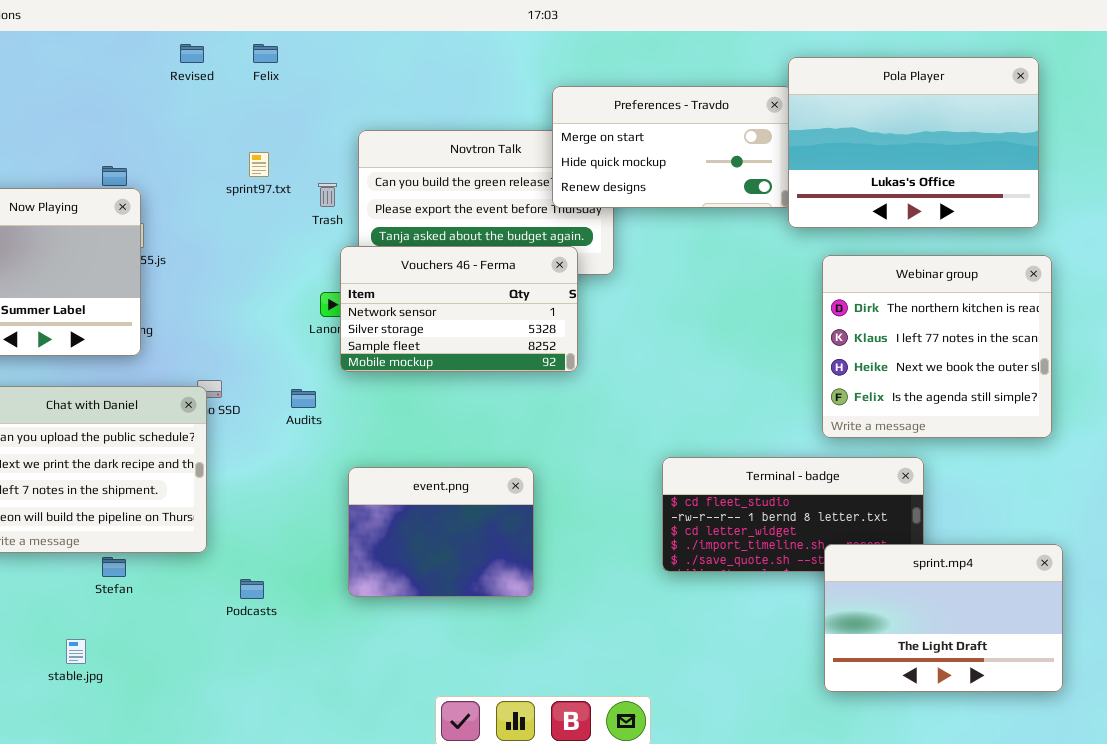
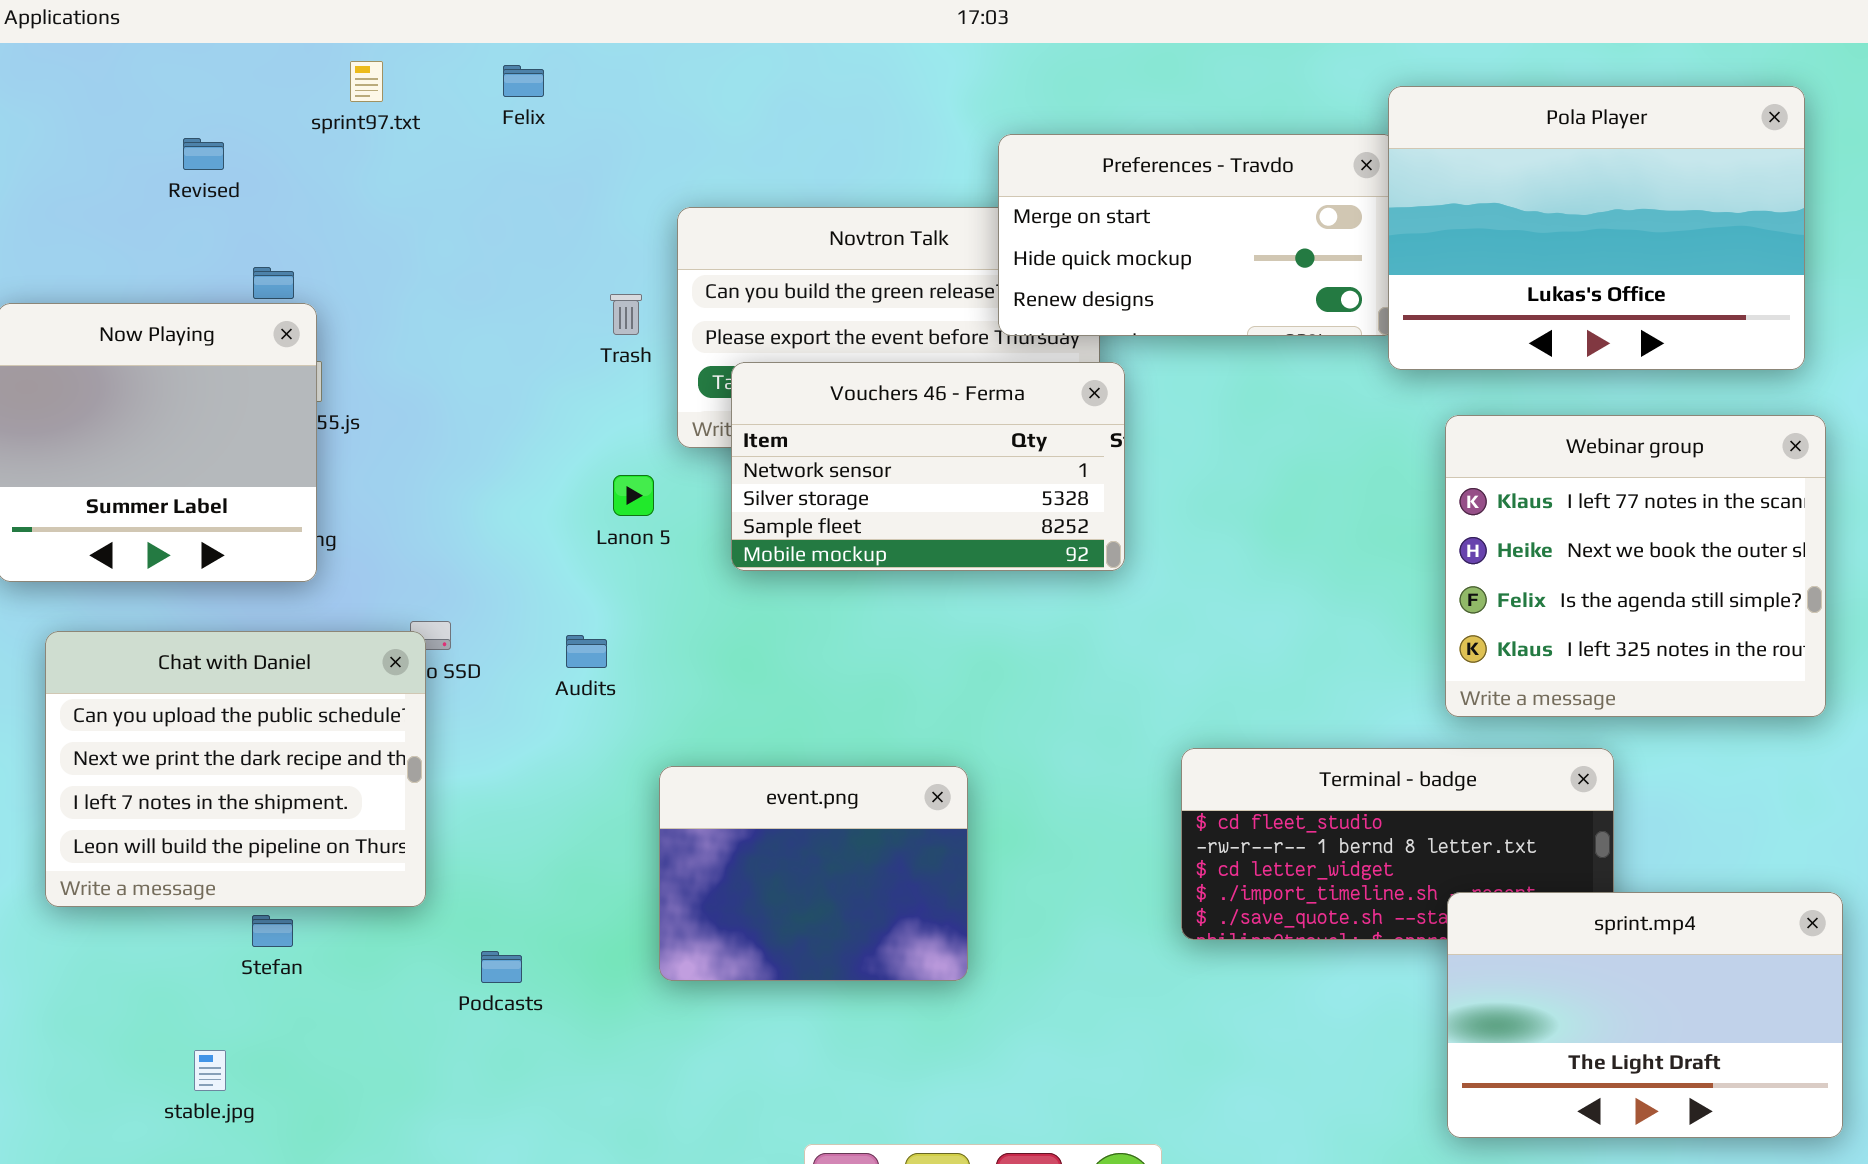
Revised: [180,44,204,63] -> [183,138,224,170], moved
sprint97.txt: [249,152,269,177] -> [350,61,383,102], moved
Vouchers 46 - Ferma: [340,246,578,372] -> [731,362,1125,571], moved
Webinar group: [822,255,1052,438] -> [1445,415,1826,717], scrolled down 1 row

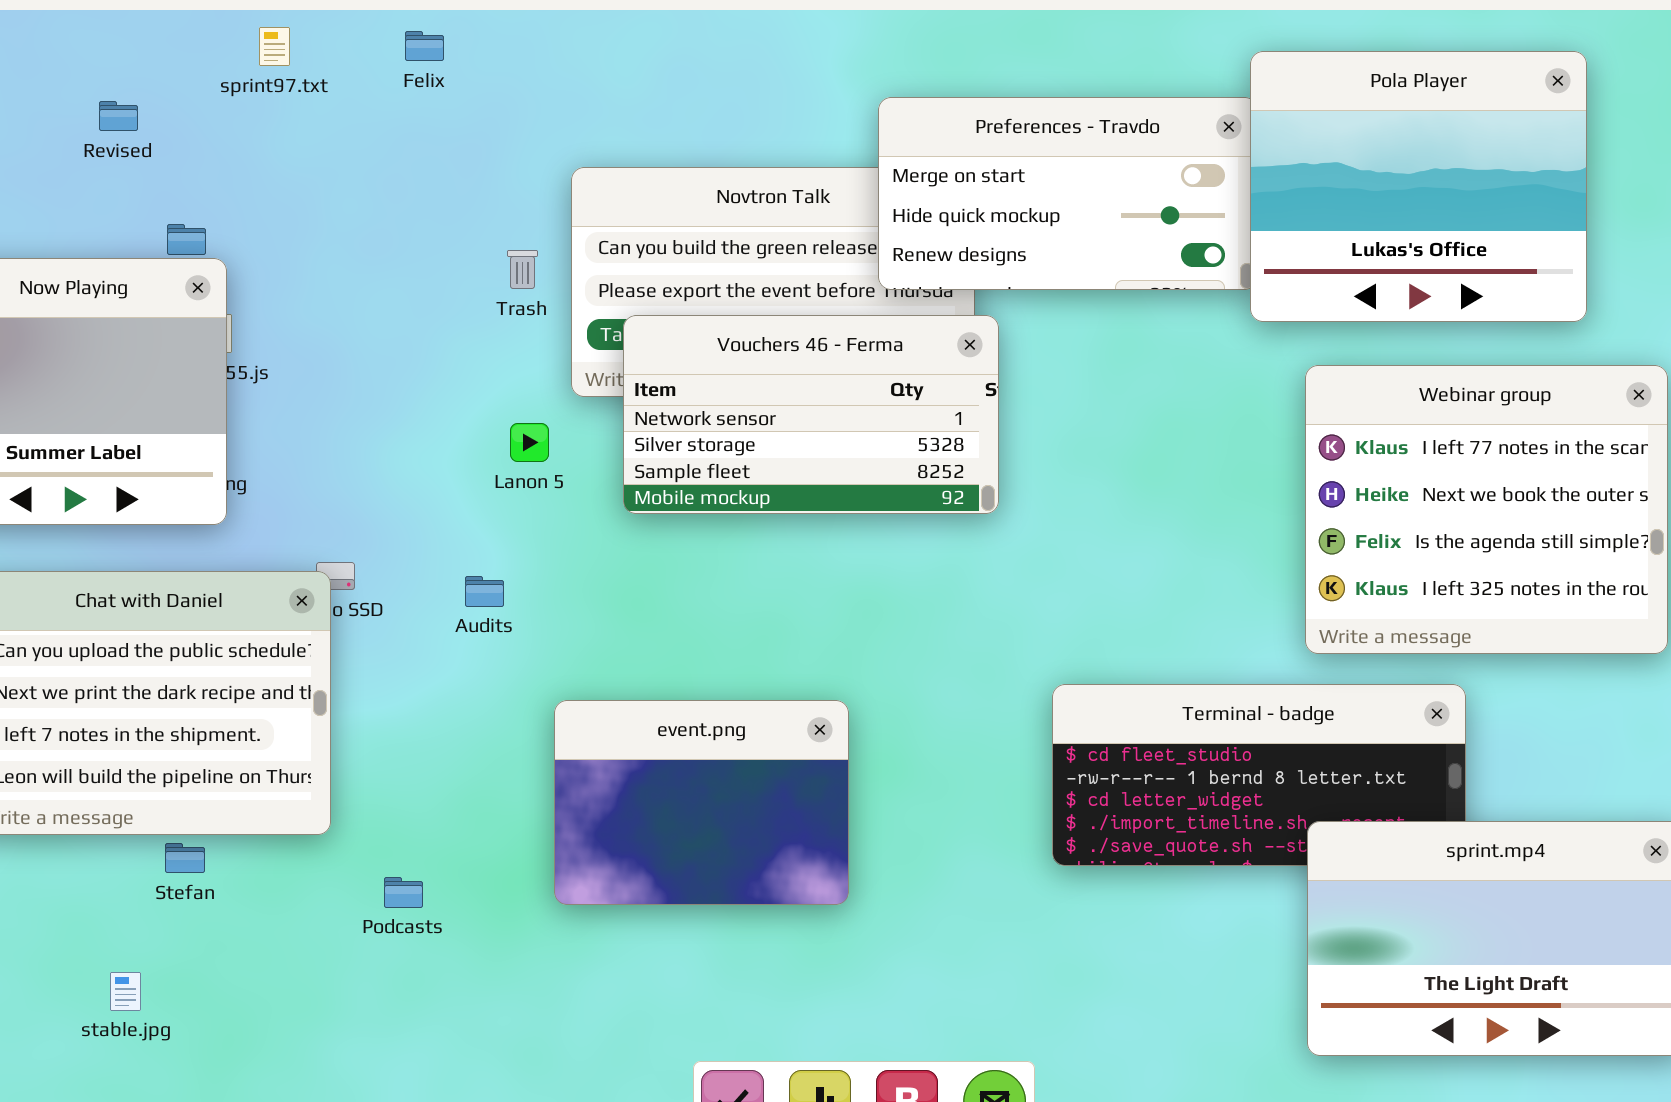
Pola Player: [1388,86,1805,370] -> [1250,51,1587,322], resized

